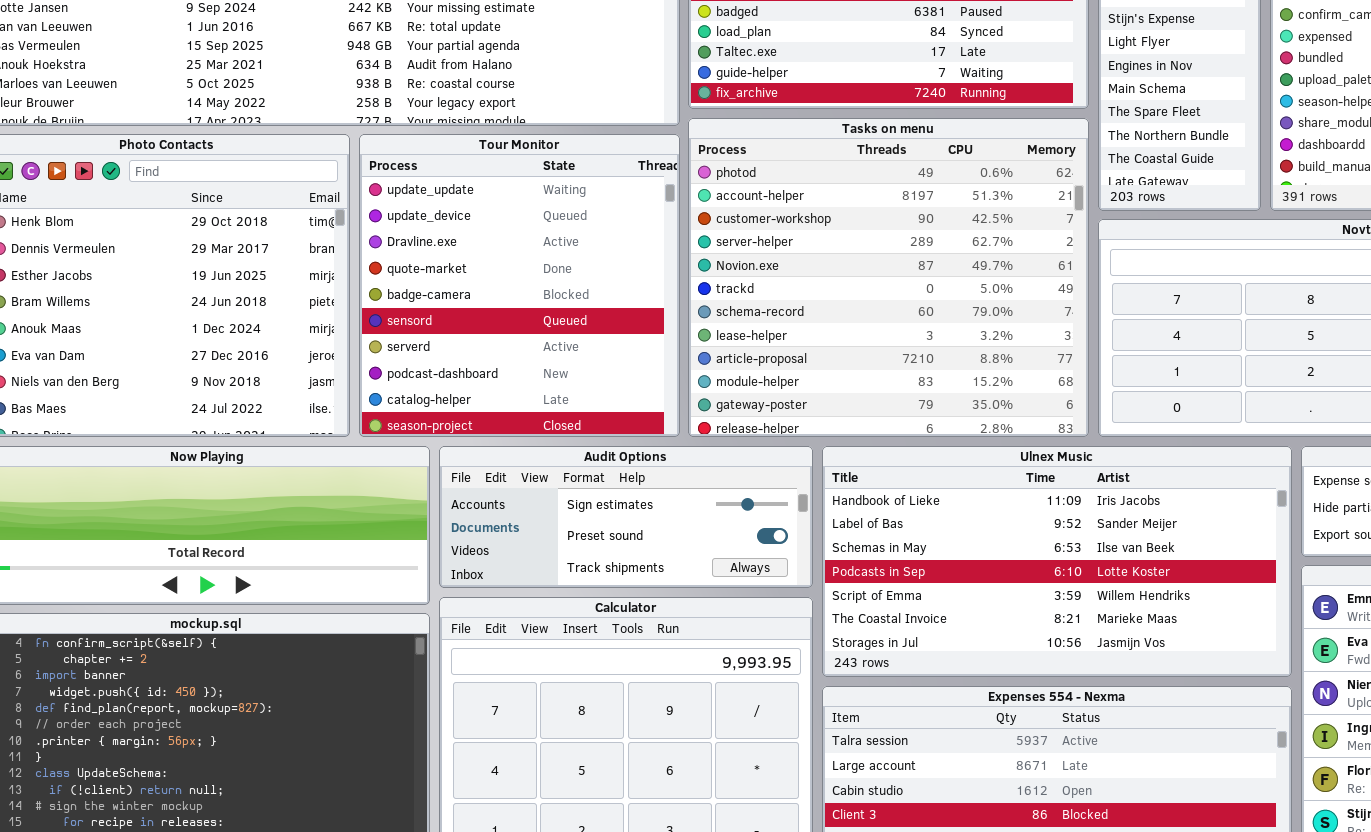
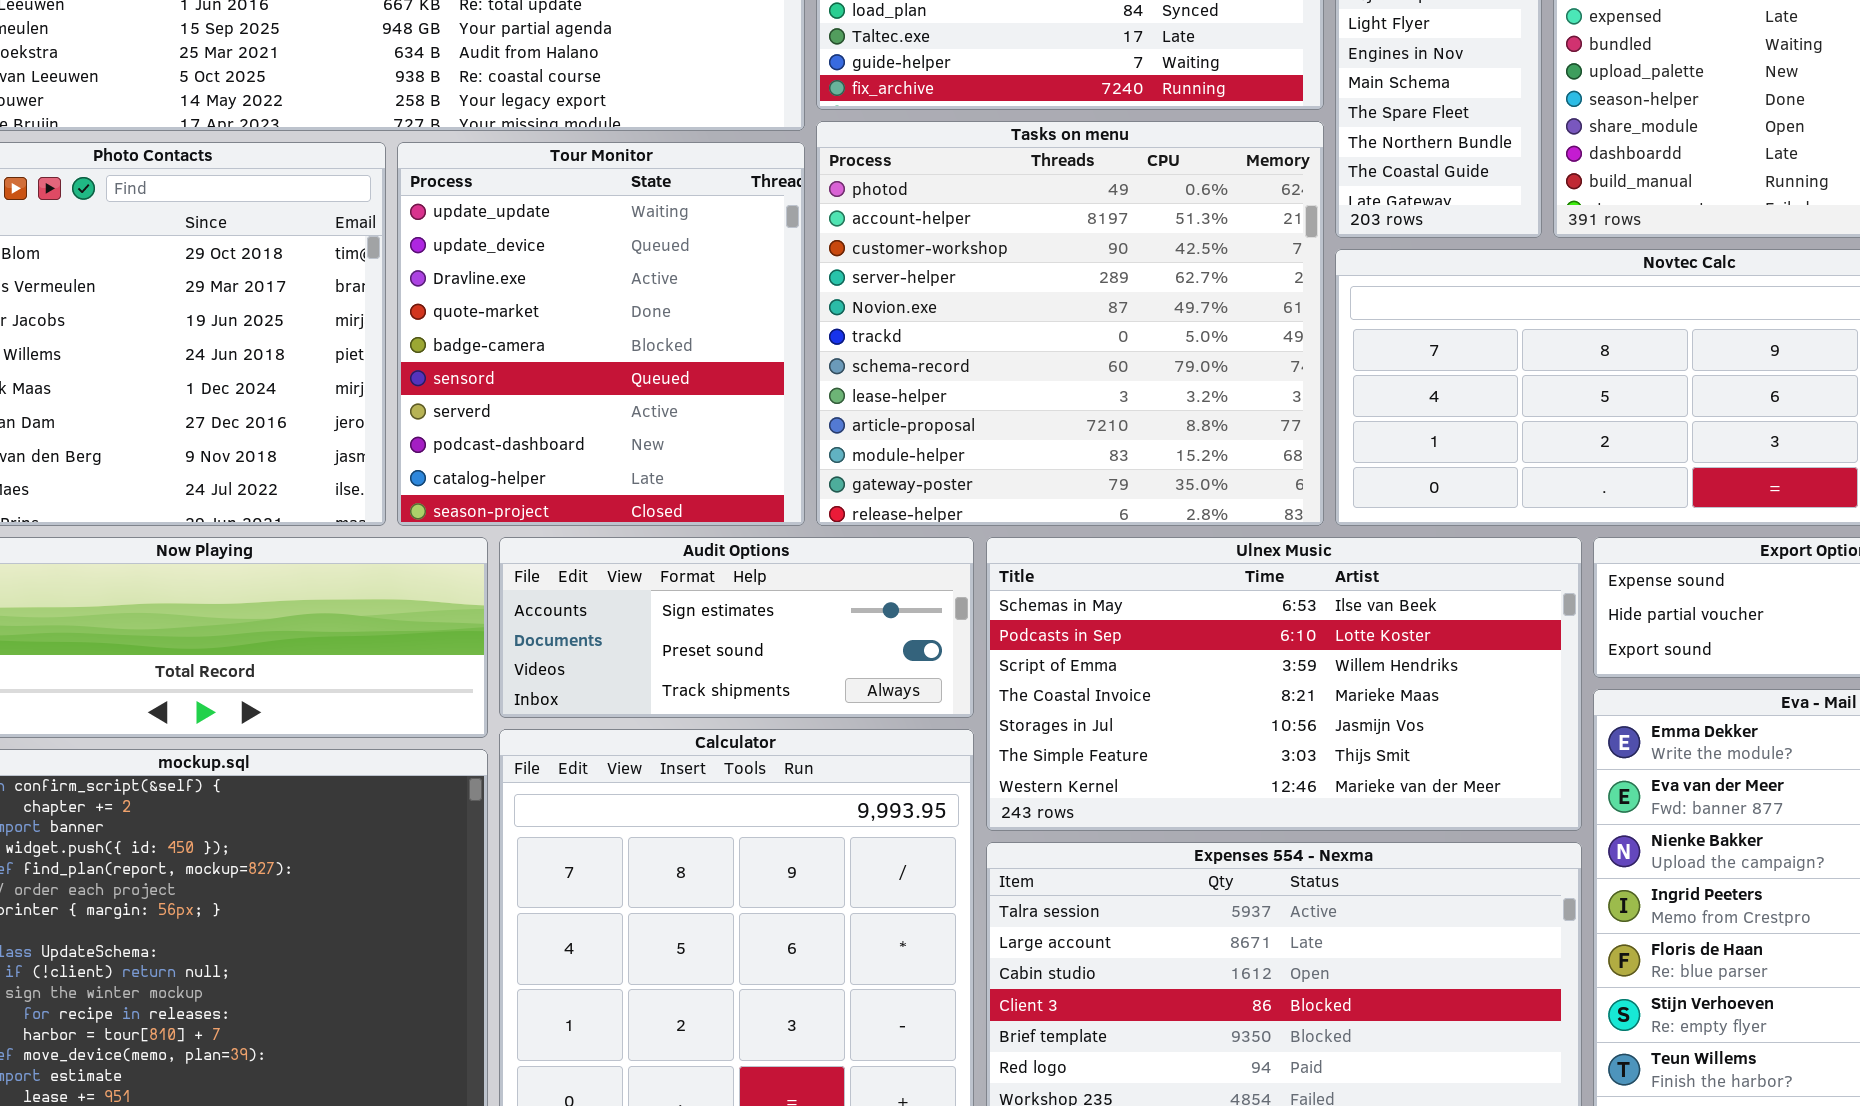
Ulnex Music: [822,446,1292,677] -> [986,537,1582,831], scrolled down 2 rows

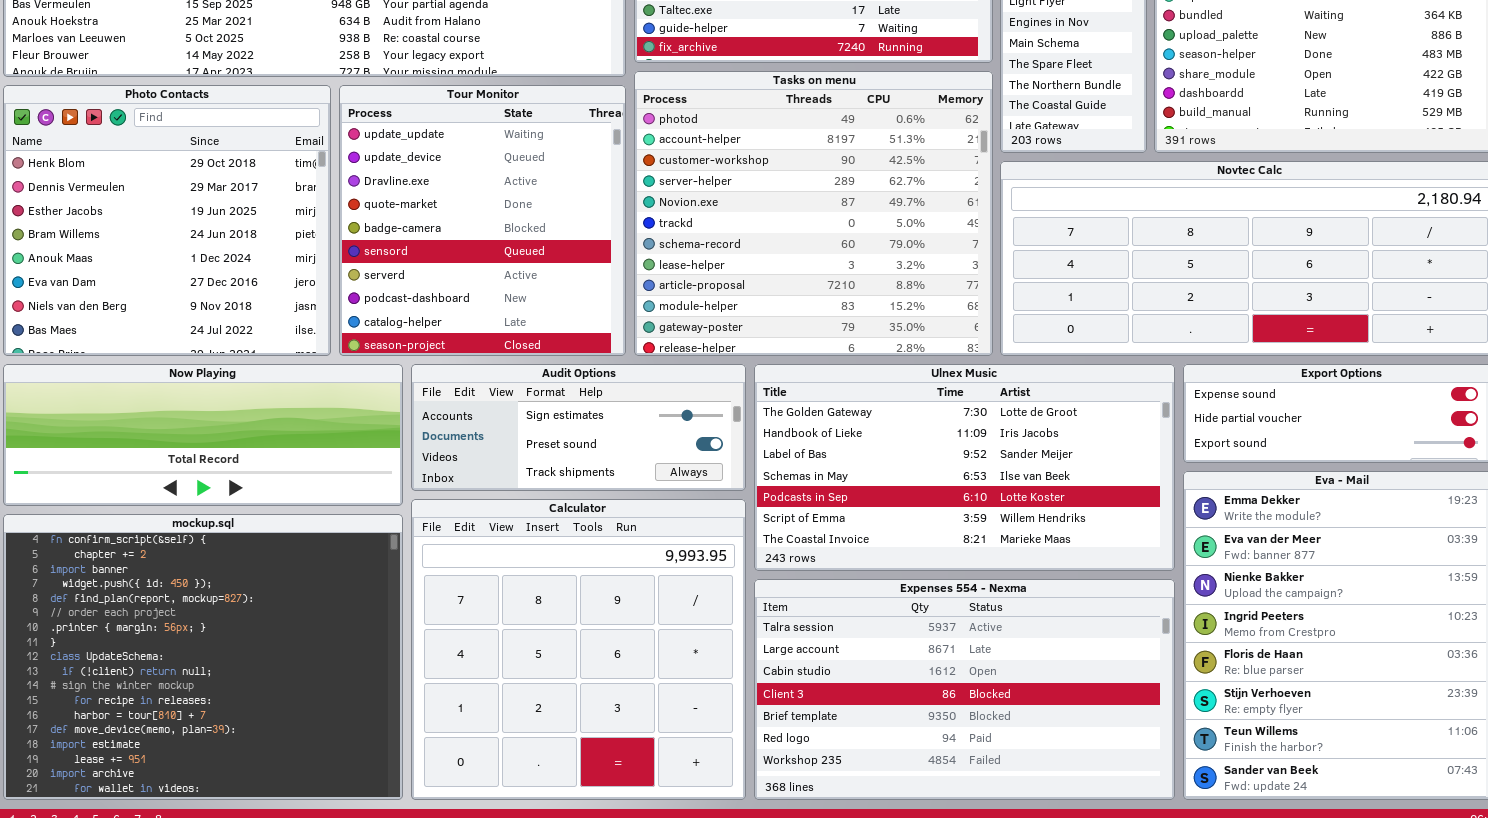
Ulnex Music: [986,537,1582,831] -> [754,364,1175,571], scrolled up 3 rows

